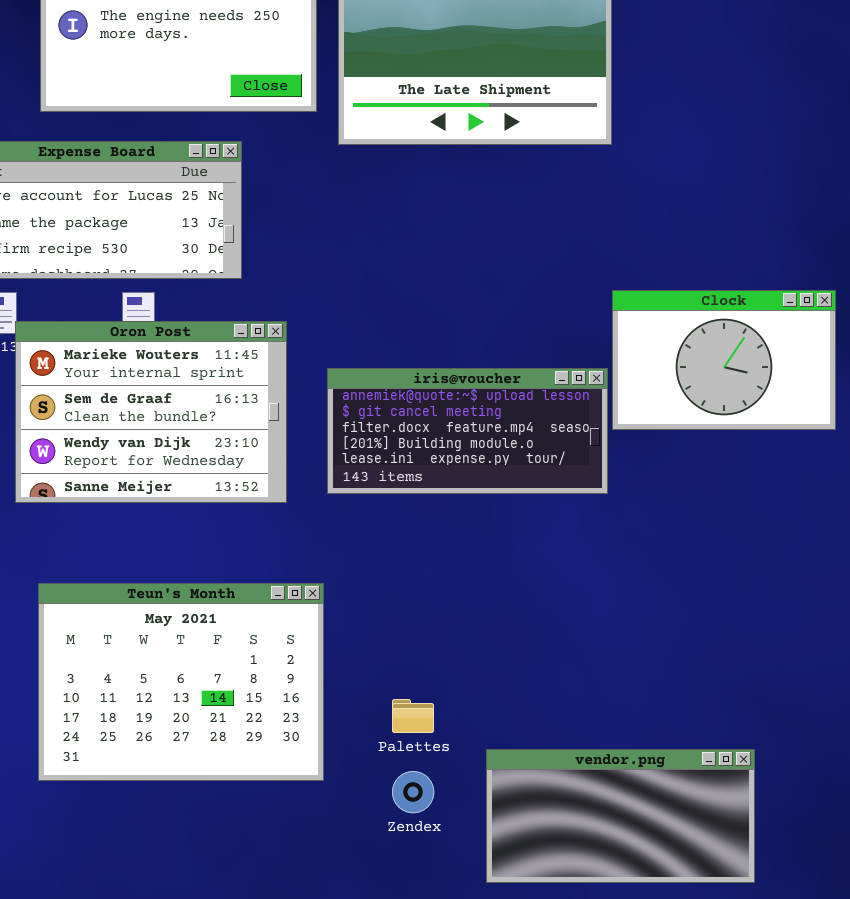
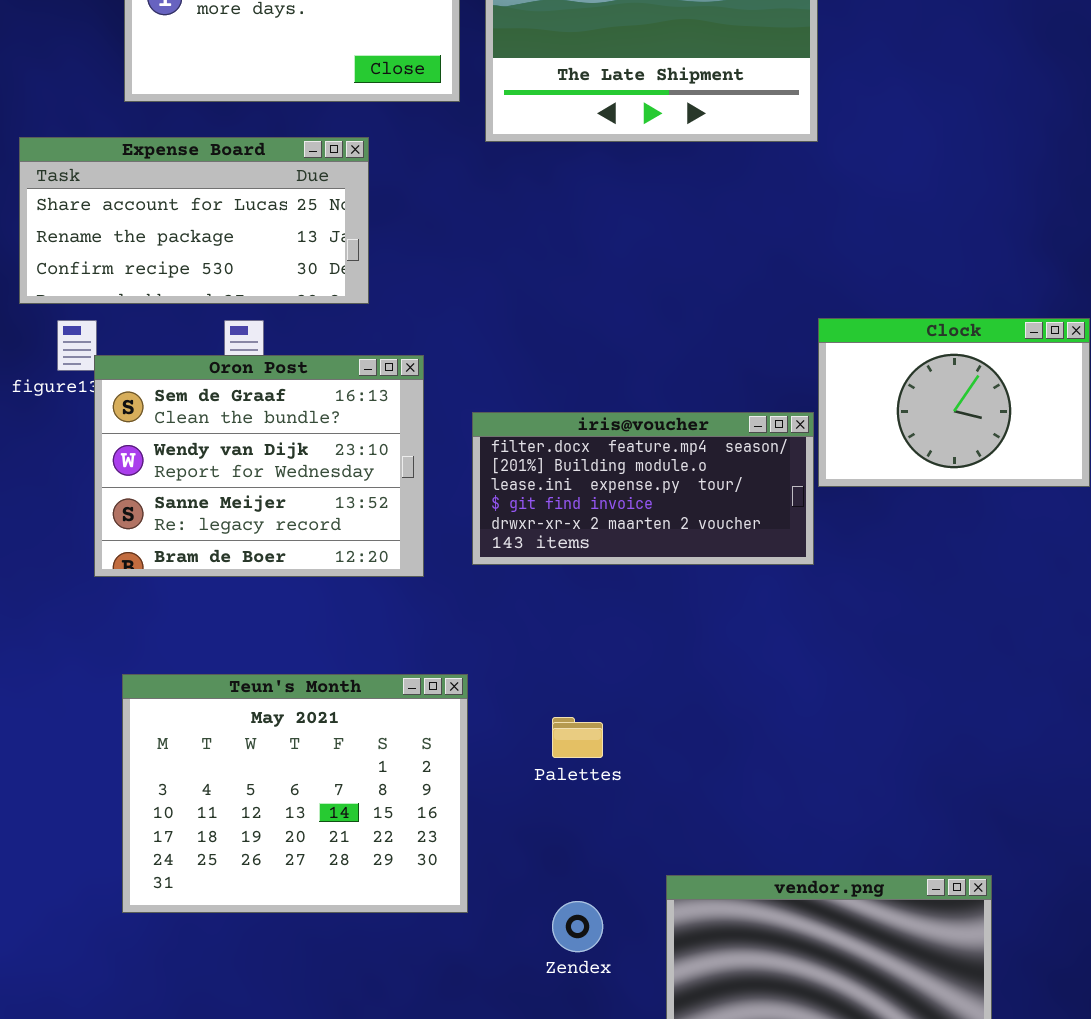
Oron Post: [15,321,287,503] -> [94,355,424,577], scrolled down 1 row
iris@voucher: [327,368,608,494] -> [472,412,814,565], scrolled down 2 rows
Palettes: [392,699,434,733] -> [552,717,603,758], moved

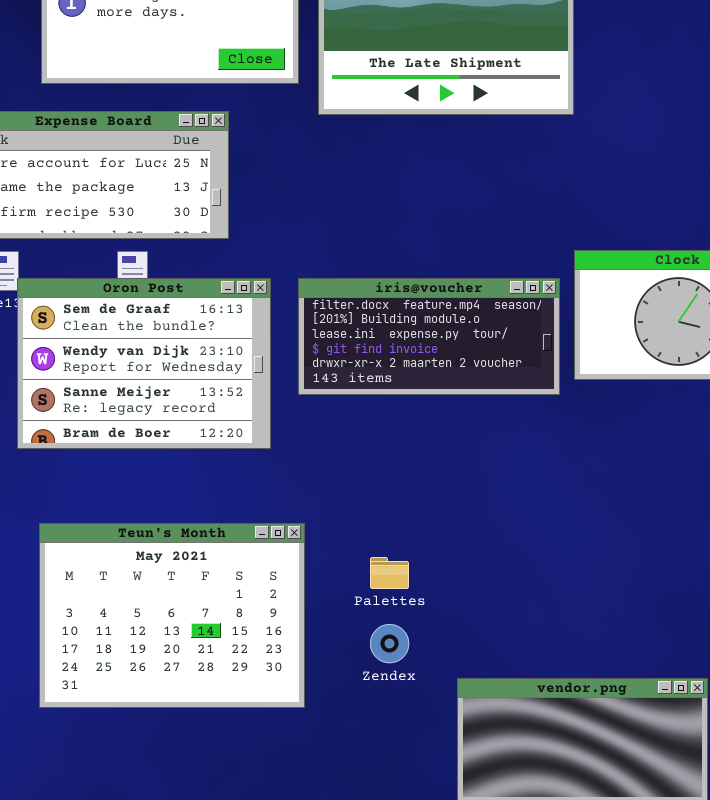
iris@voucher: [472,412,814,565] -> [298,278,560,395], moved
Zendex: [552,901,603,952] -> [370,624,409,663], moved

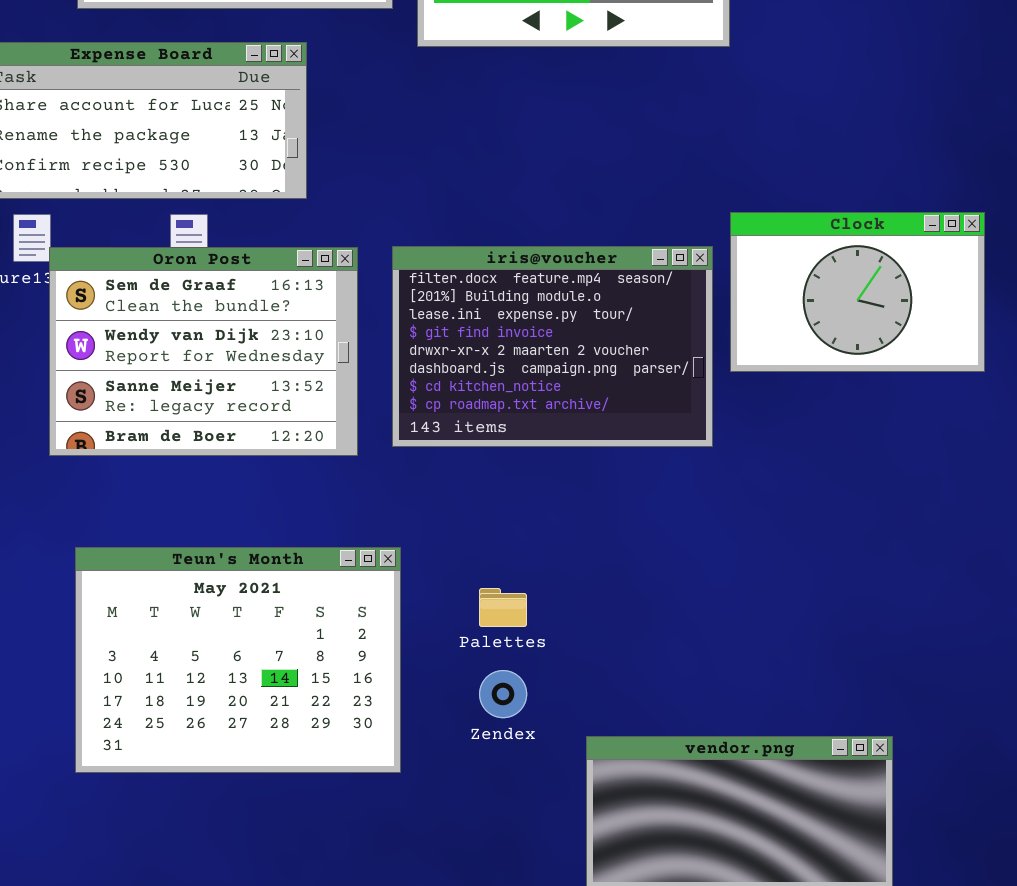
iris@voucher: [298,278,560,395] -> [392,246,713,447], resized

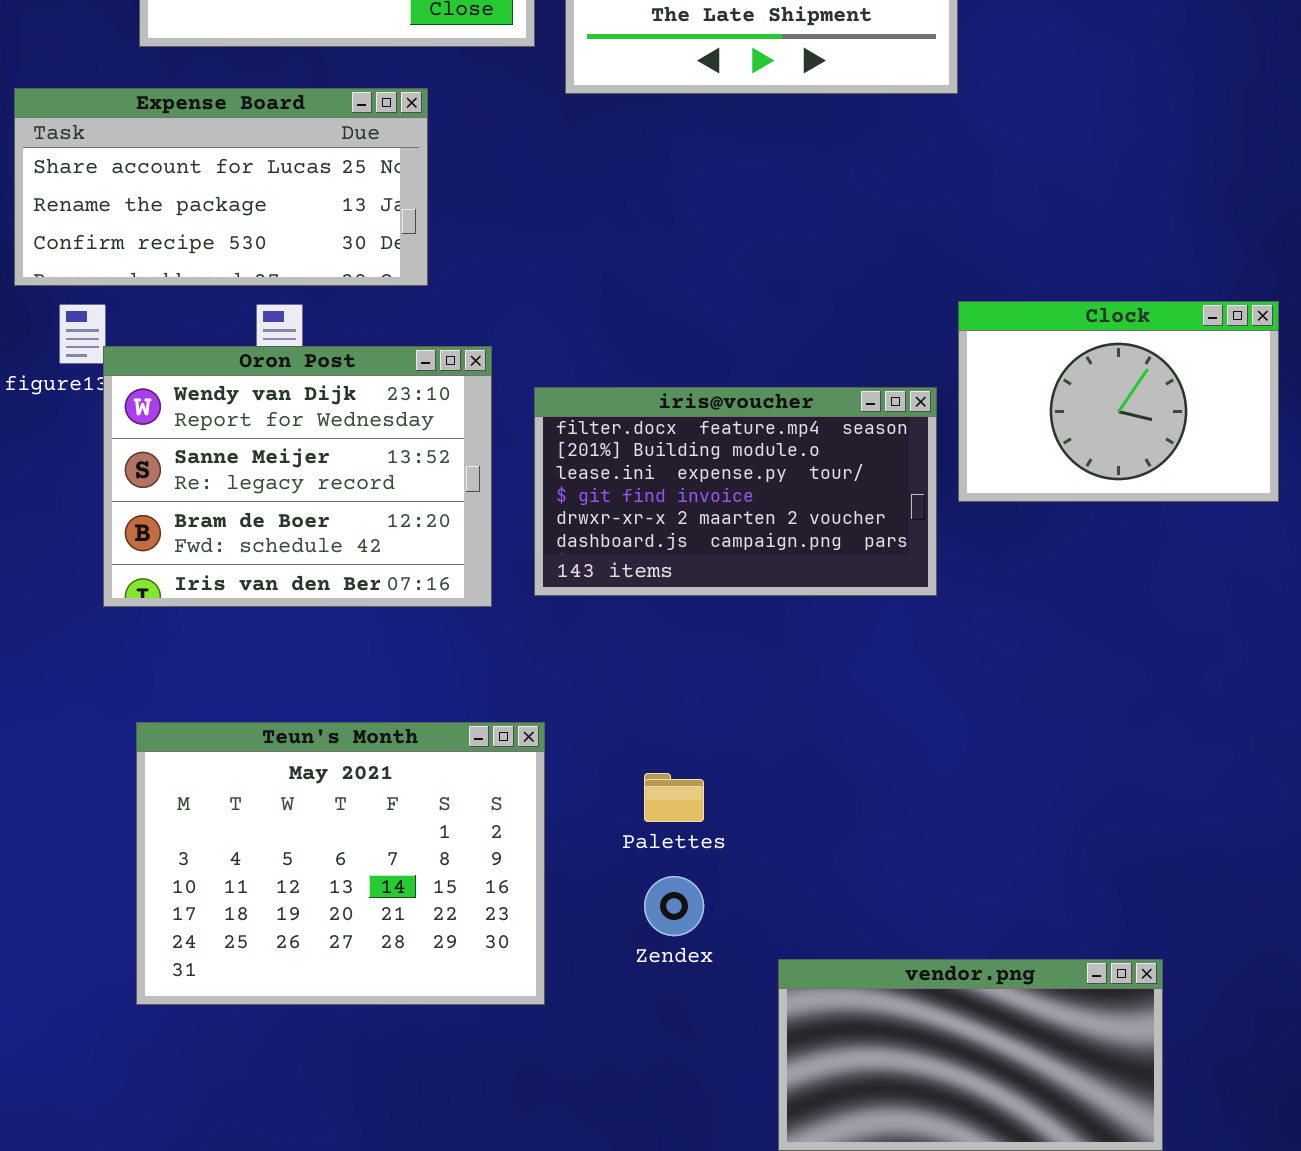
iris@voucher: [392,246,713,447] -> [534,387,937,596], resized
Oron Post: [49,247,358,456] -> [103,346,492,607], scrolled down 1 row

